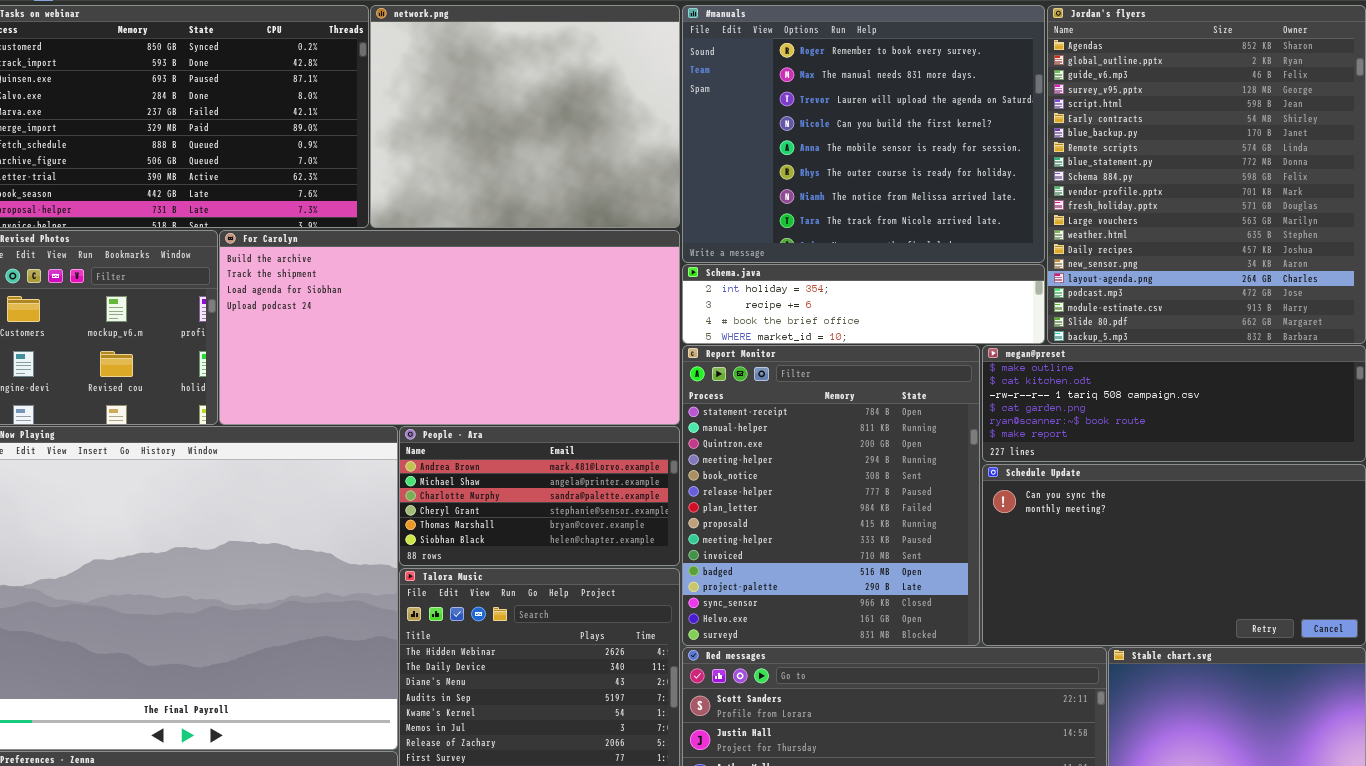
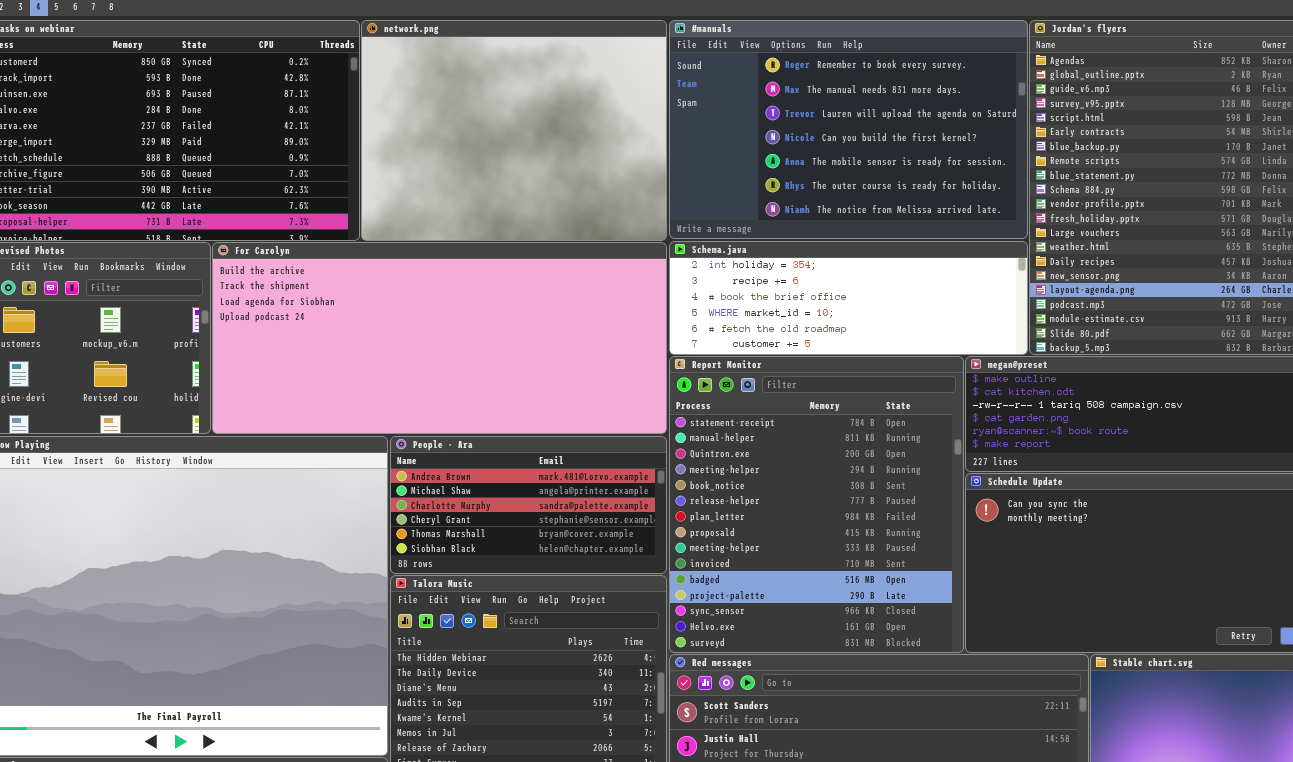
#manuals: [682,5,1045,263] -> [669,20,1028,239], resized
Schema.java: [682,264,1045,344] -> [669,241,1028,355], resized

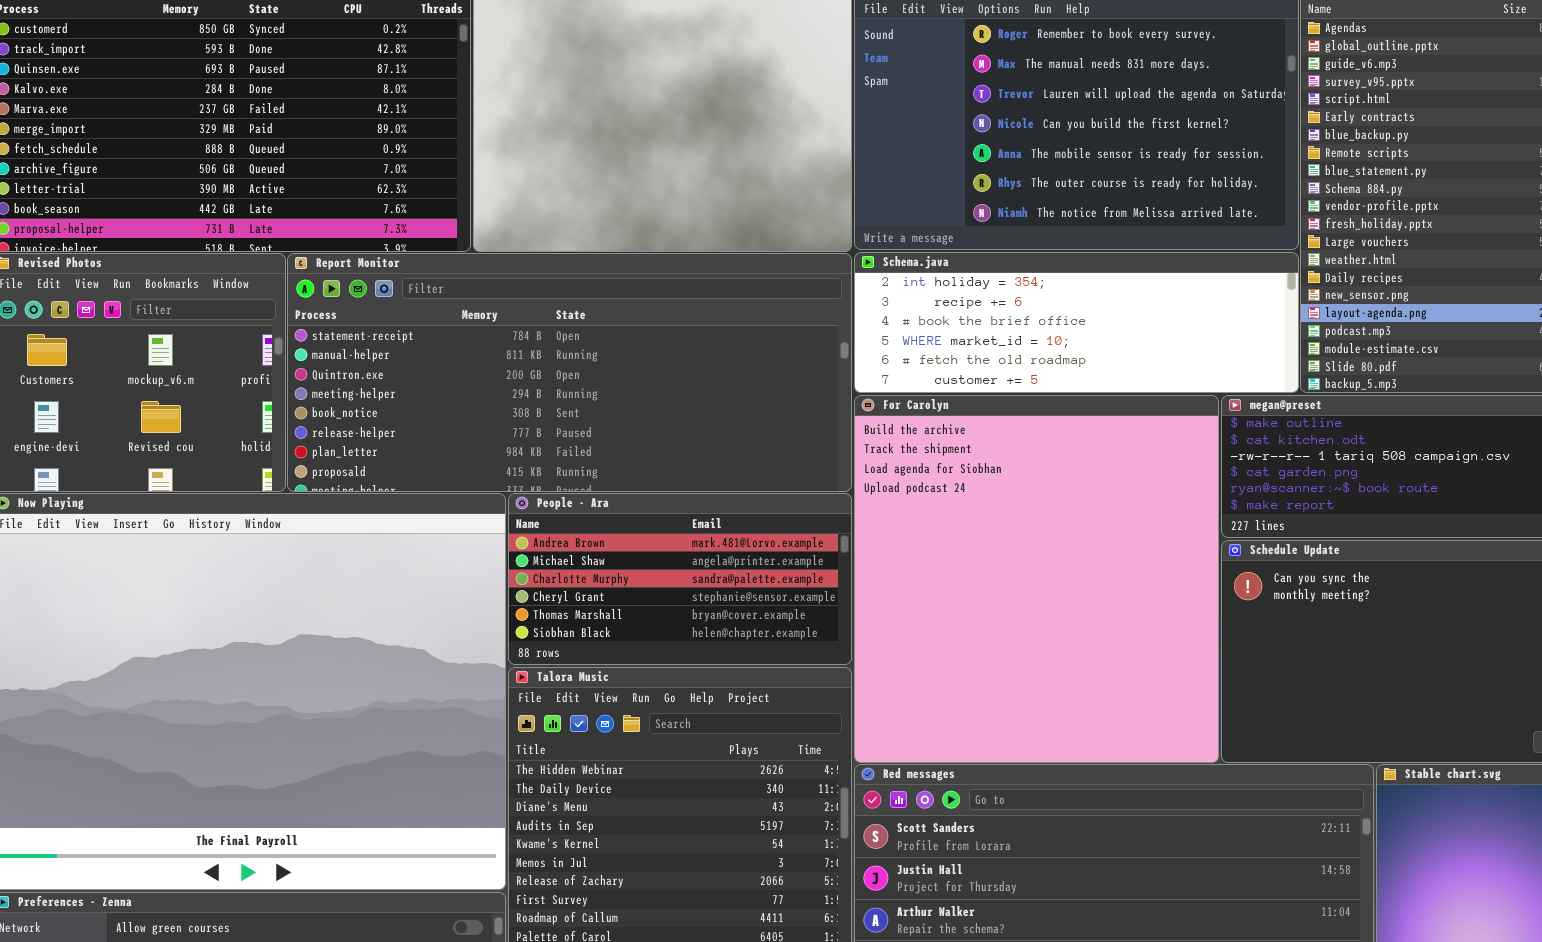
For Carolyn: [212,242,667,434] -> [854,395,1219,763], moved, resized
Report Monitor: [669,356,964,653] -> [287,253,852,492], moved, resized

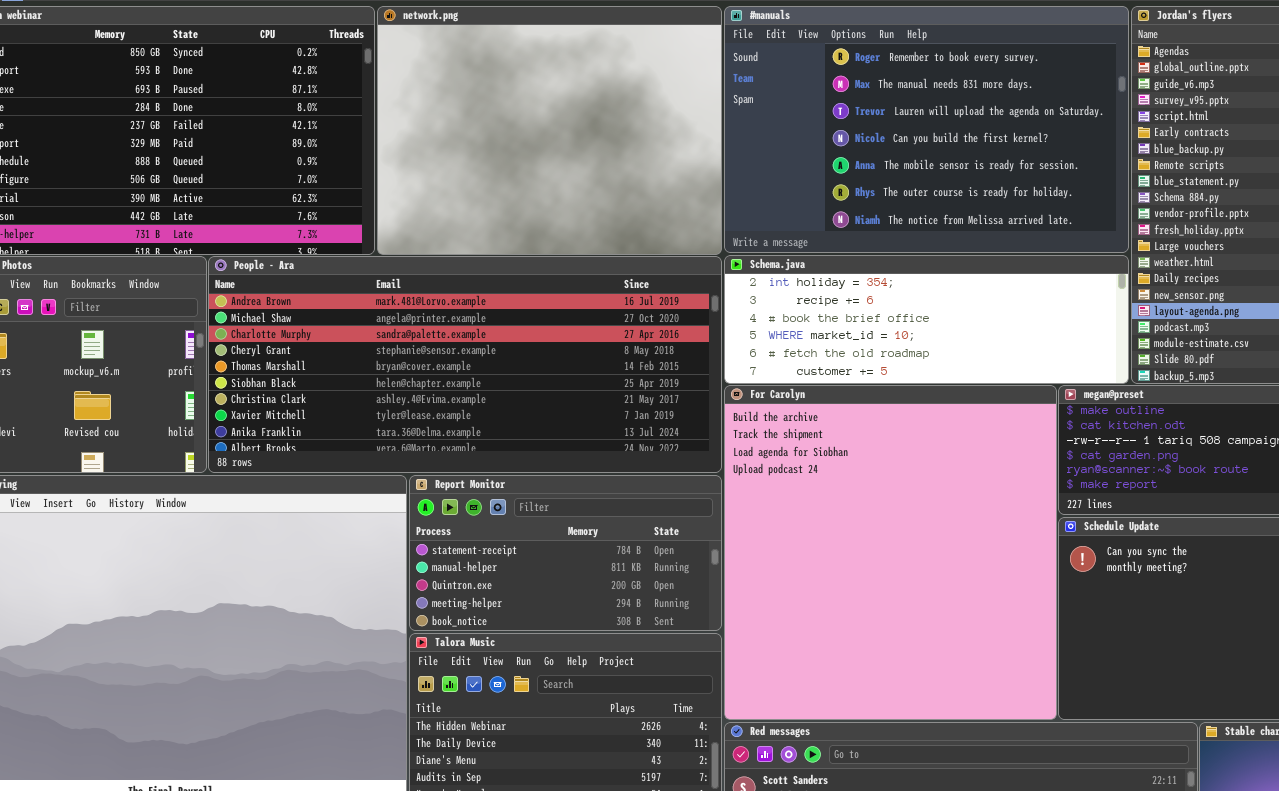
Report Monitor: [287,253,852,492] -> [409,475,722,631], moved, resized
People - Ara: [508,493,852,665] -> [208,256,722,473], moved, resized

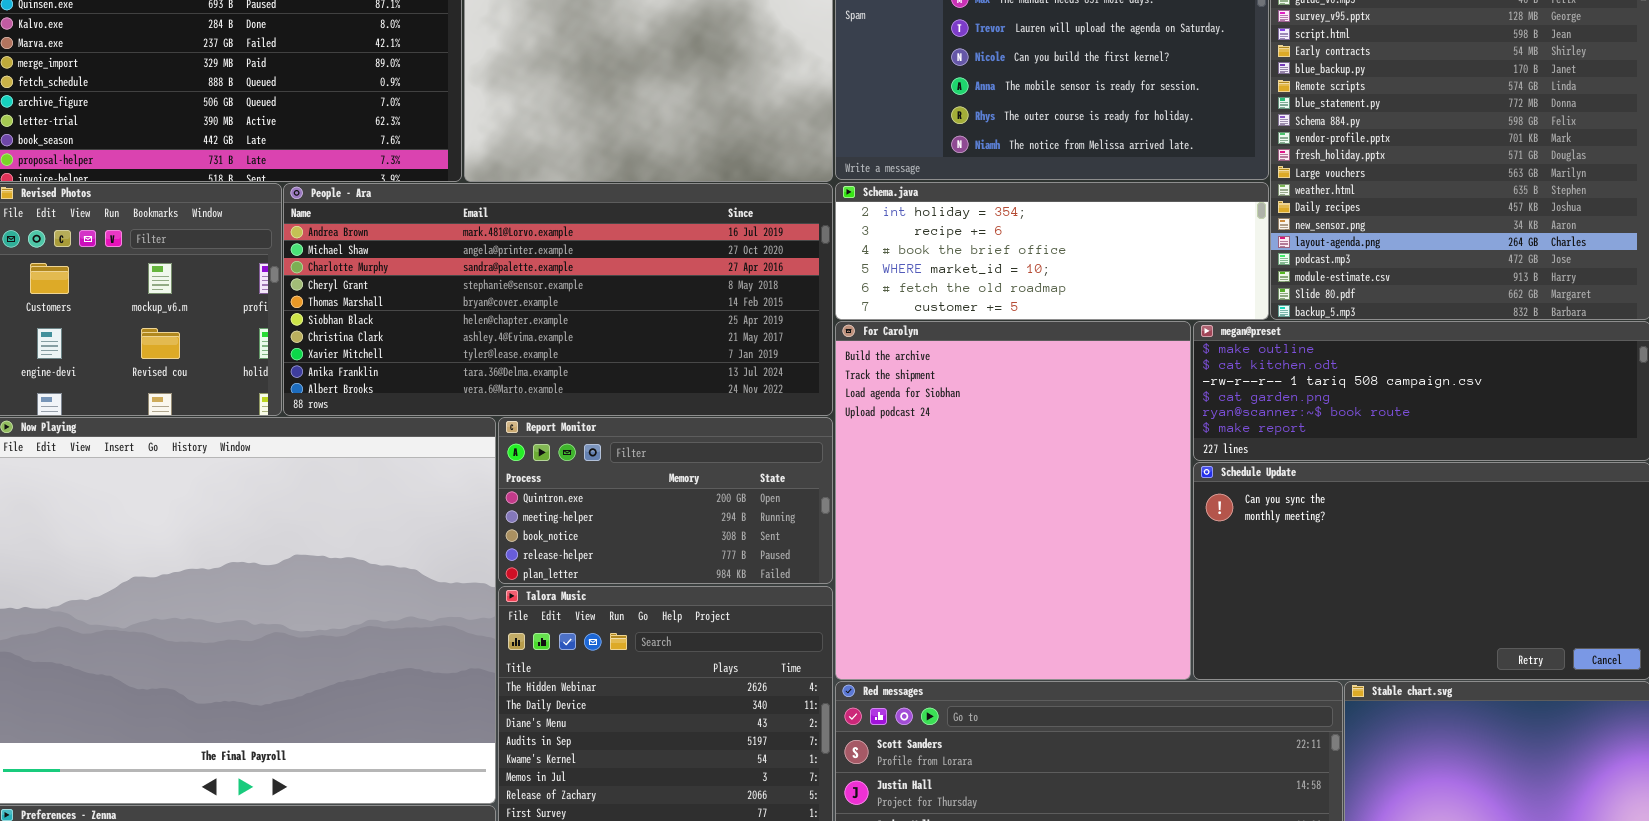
Report Monitor: [409,475,722,631] -> [498,417,833,584], scrolled down 2 rows

